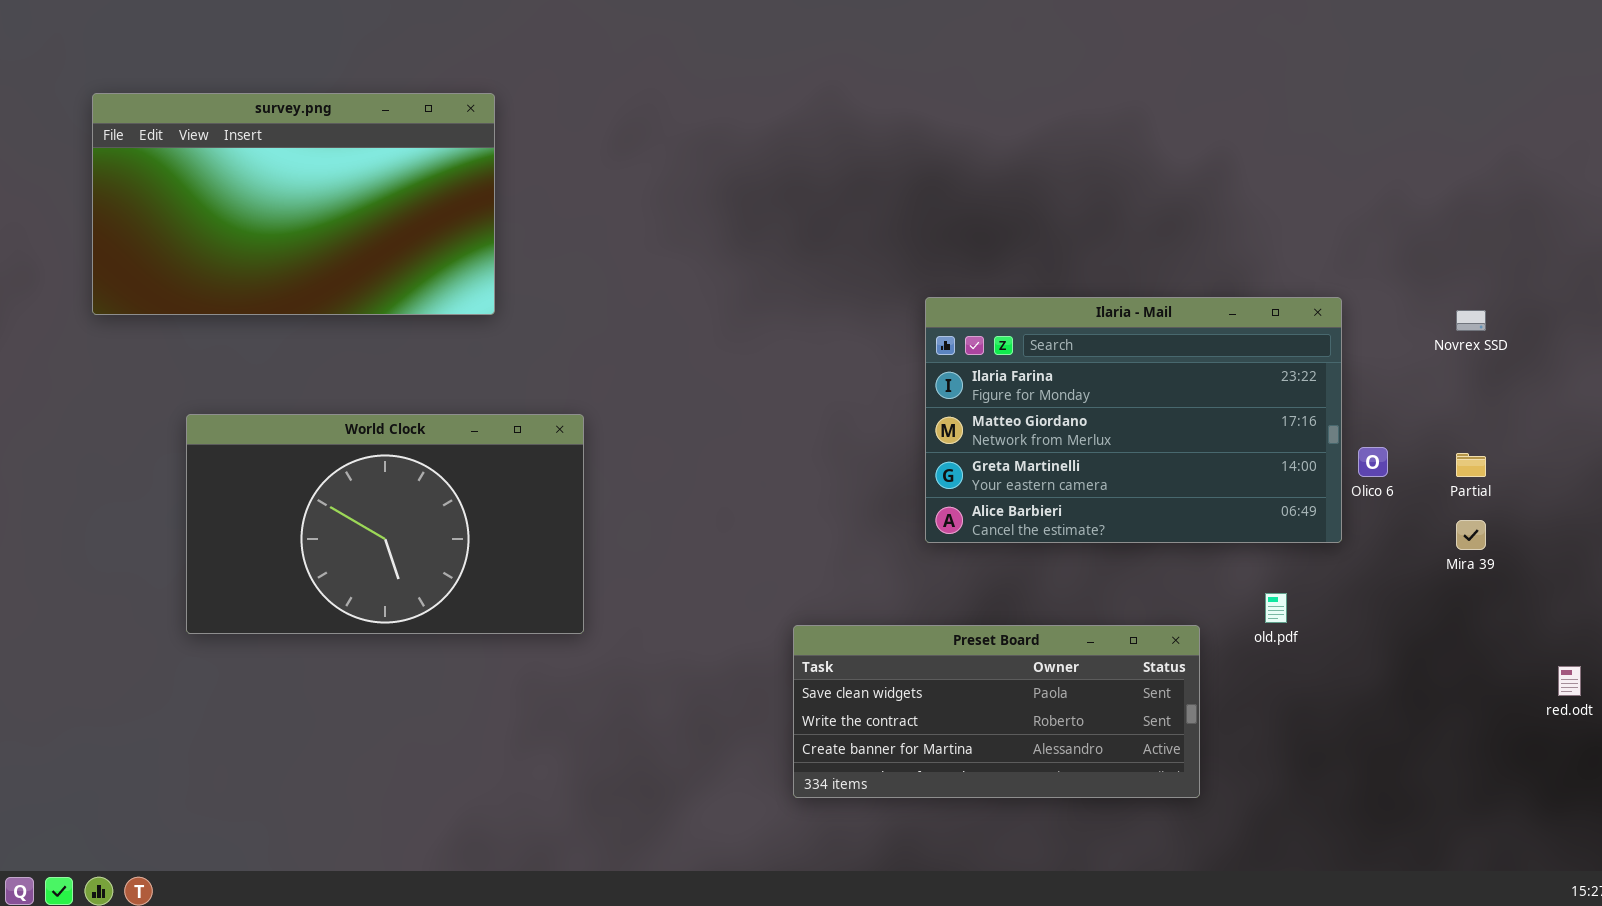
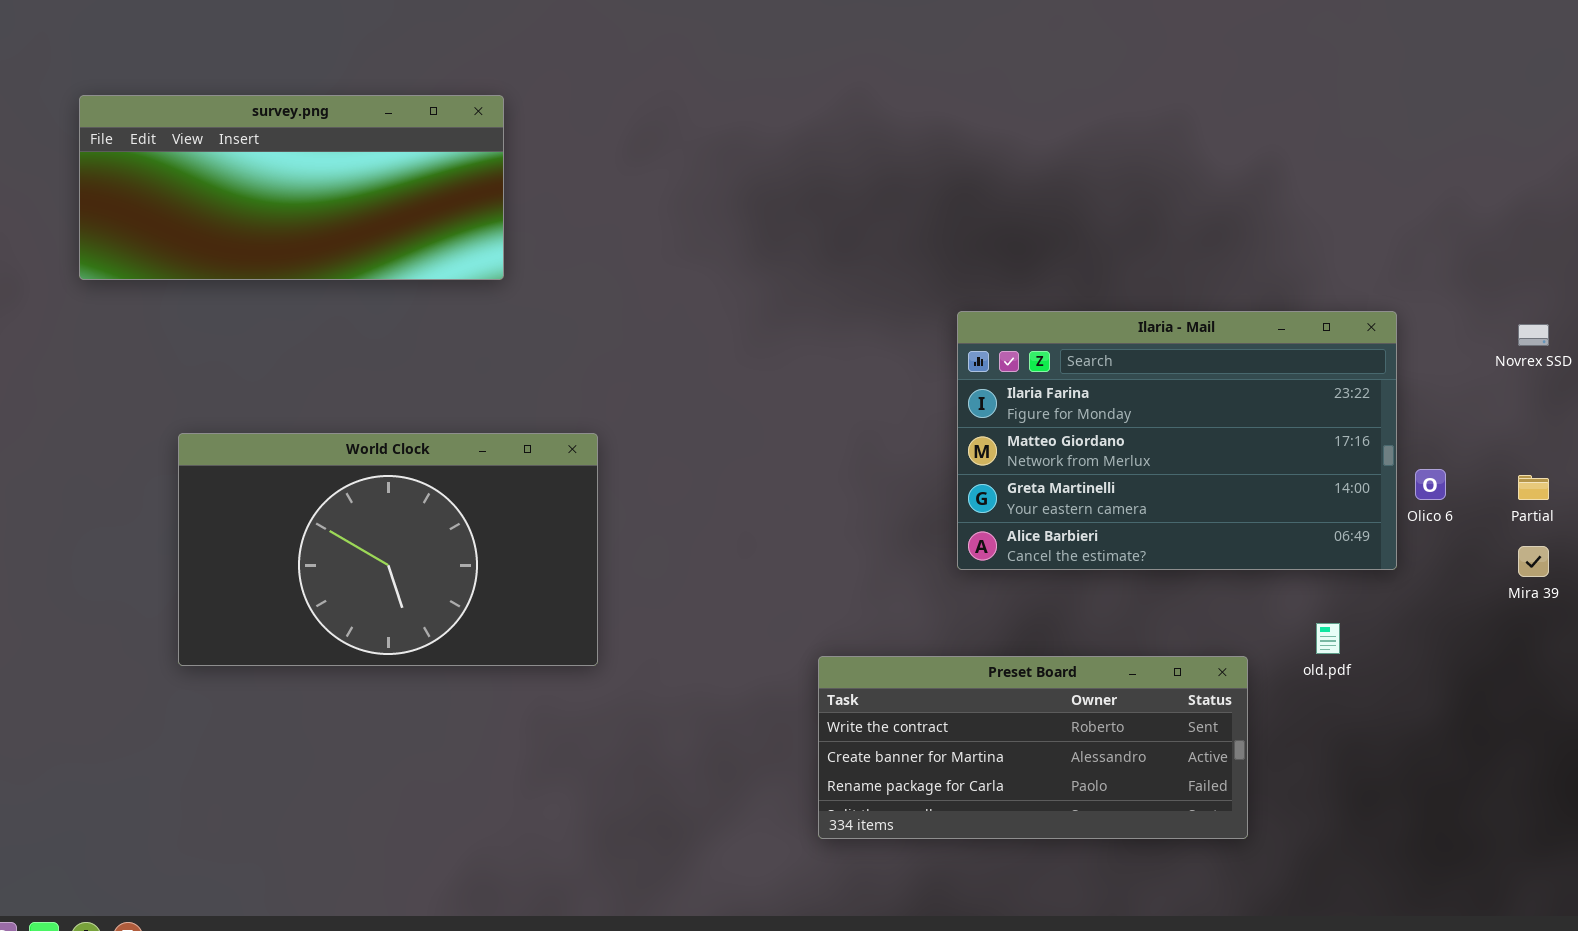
survey.png: [92,93,495,315] -> [79,95,504,280], resized
Preset Board: [793,625,1200,798] -> [818,656,1248,839], scrolled down 1 row

